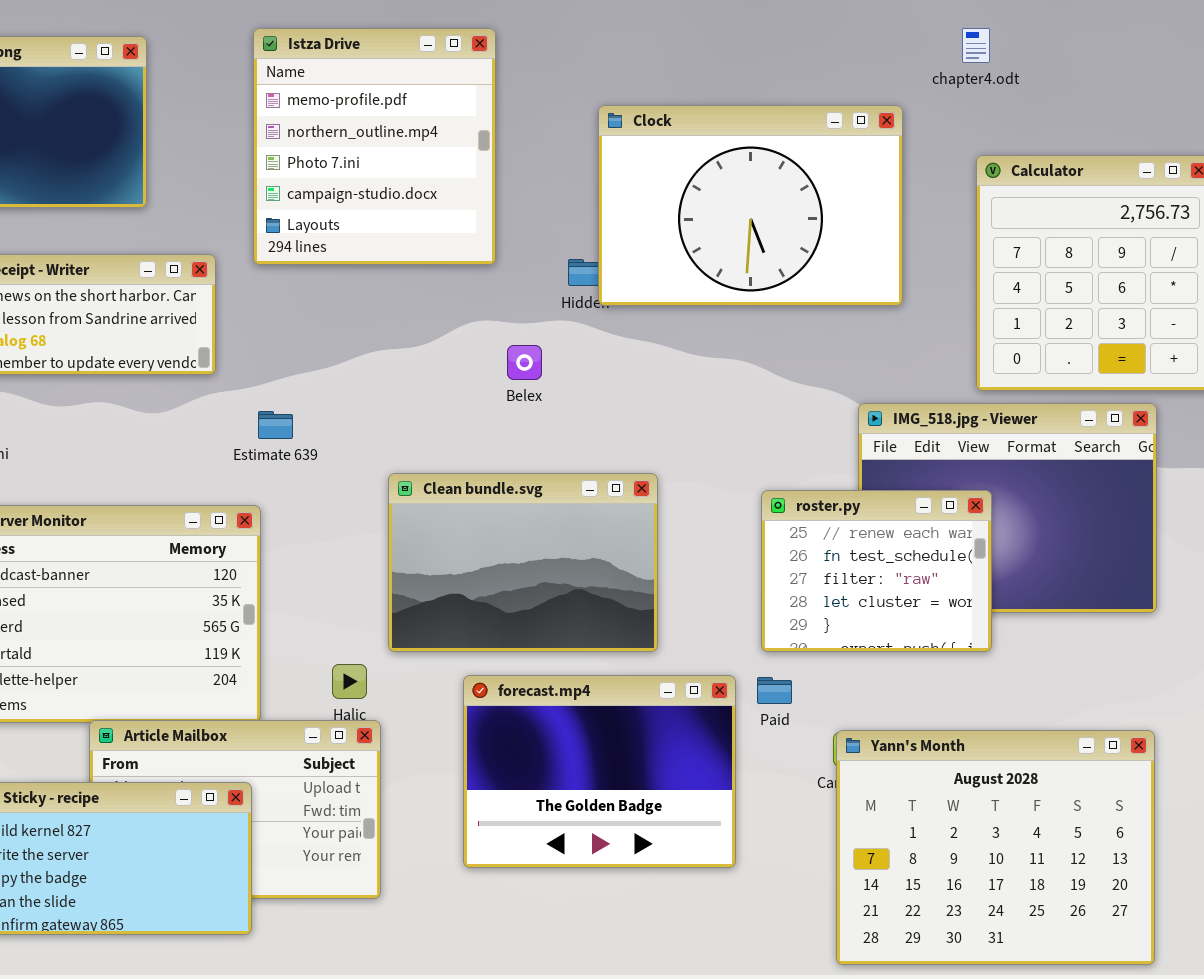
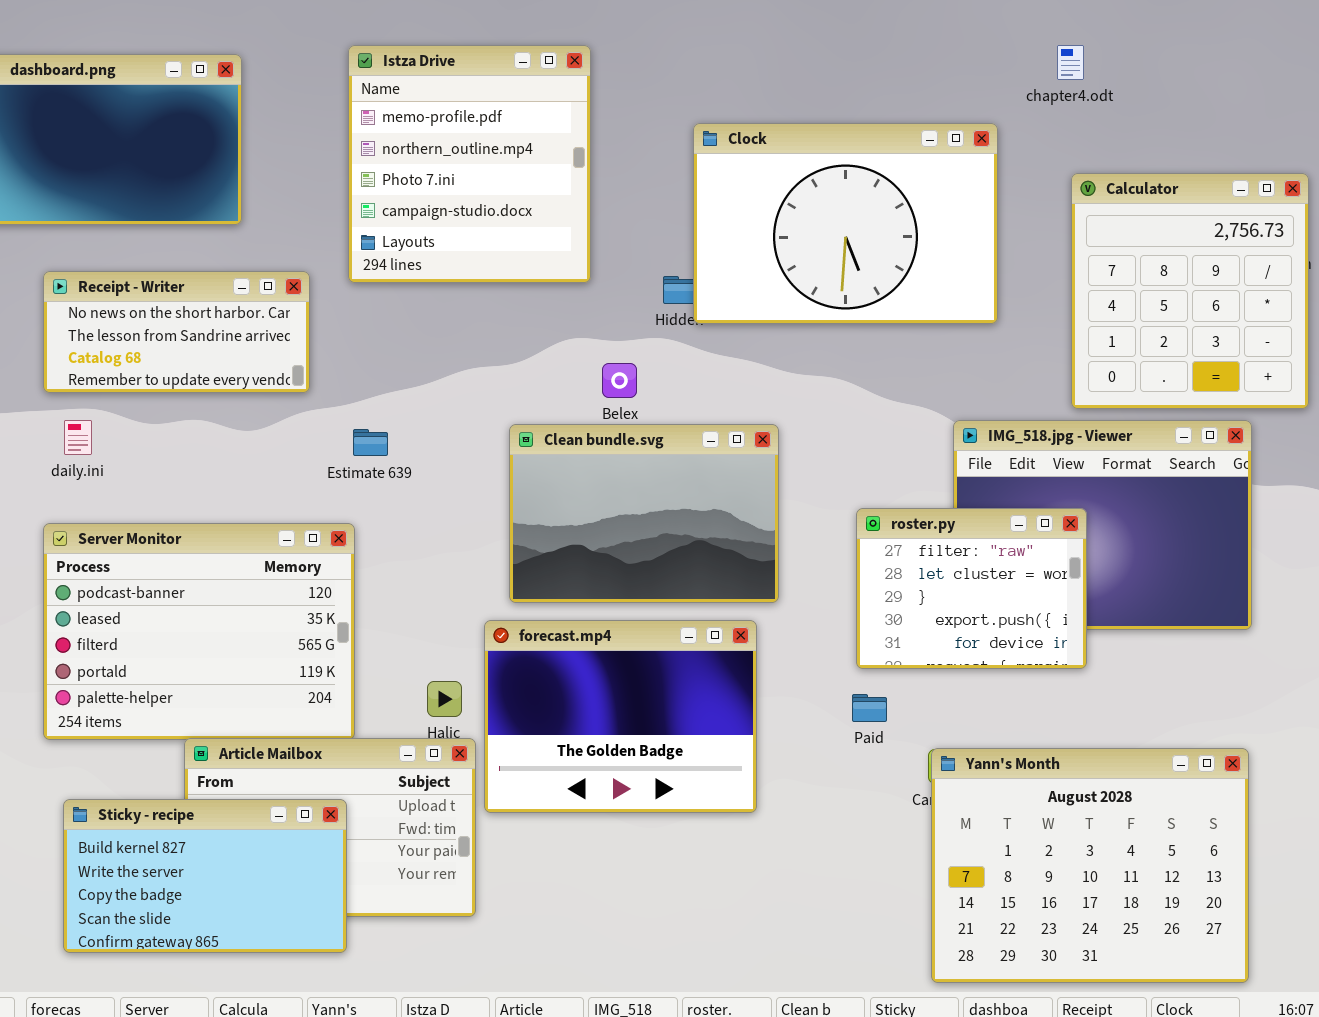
Clean bundle.svg: [388,473,658,652] -> [509,424,779,603], moved
roster.py: [761,490,992,652] -> [856,508,1087,669], scrolled down 2 rows
forecast.mp4: [463,675,736,868] -> [484,620,757,813], moved

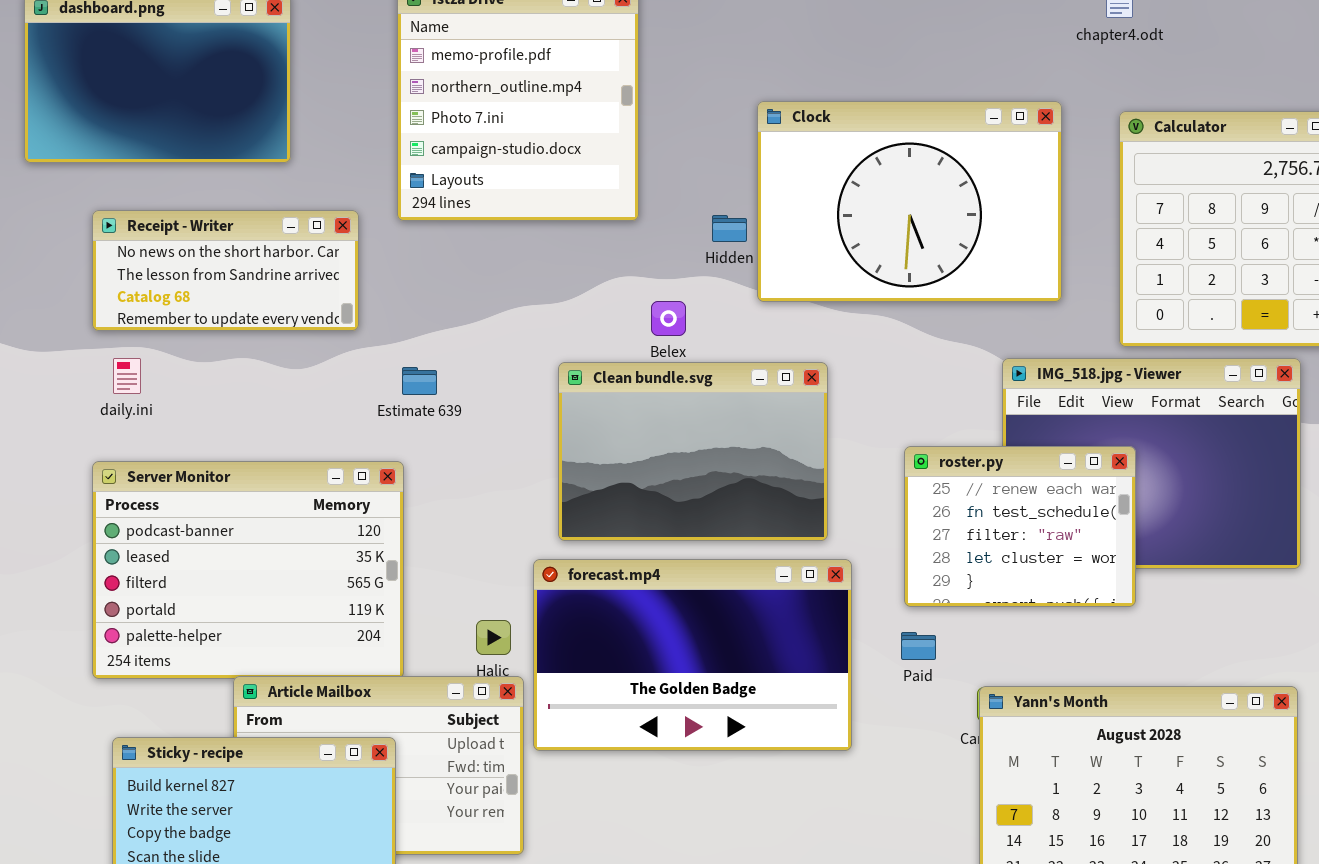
Clock: [693,123,998,324] -> [757,101,1062,302], moved
roster.py: [856,508,1087,669] -> [904,446,1136,607], scrolled up 2 rows
forecast.mp4: [484,620,757,813] -> [533,559,852,751], resized

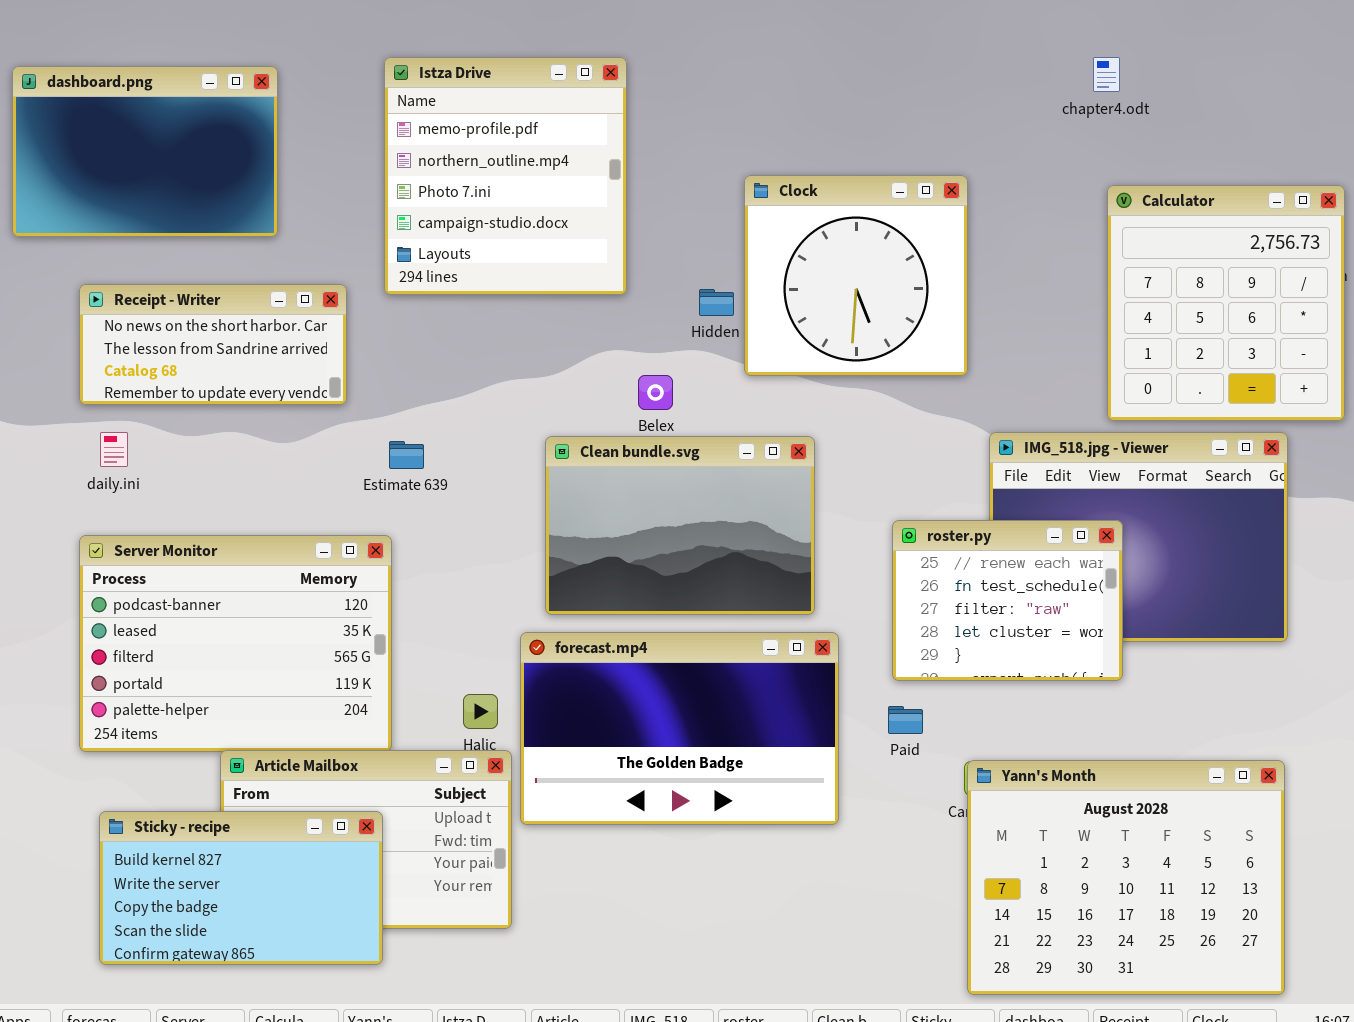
Clock: [757,101,1062,302] -> [744,175,968,376], resized

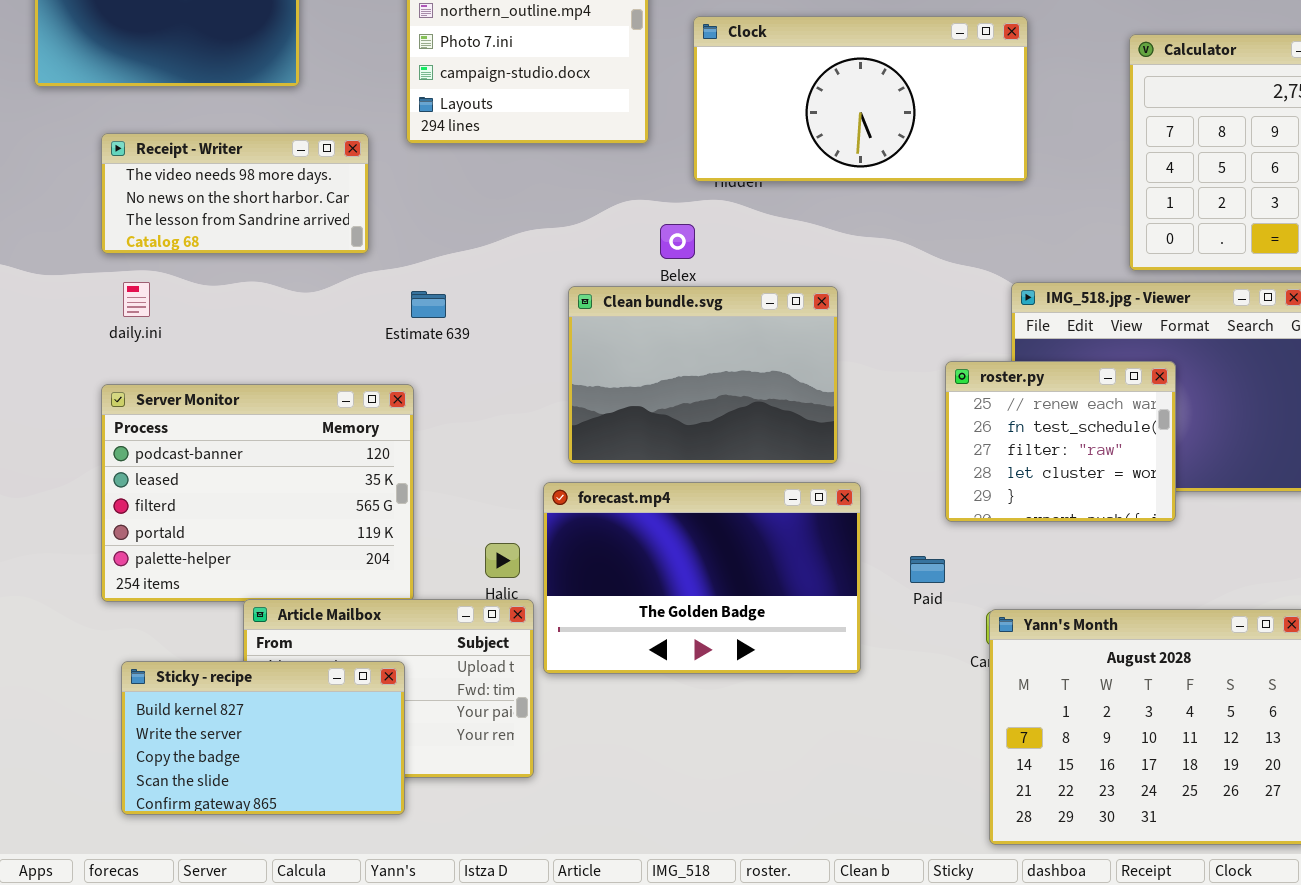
Clock: [744,175,968,376] -> [693,16,1028,182], moved, resized
Receipt - Writer: [79,284,347,405] -> [101,133,369,254], scrolled up 1 row
roster.py: [892,520,1123,681] -> [945,361,1176,522], moved

